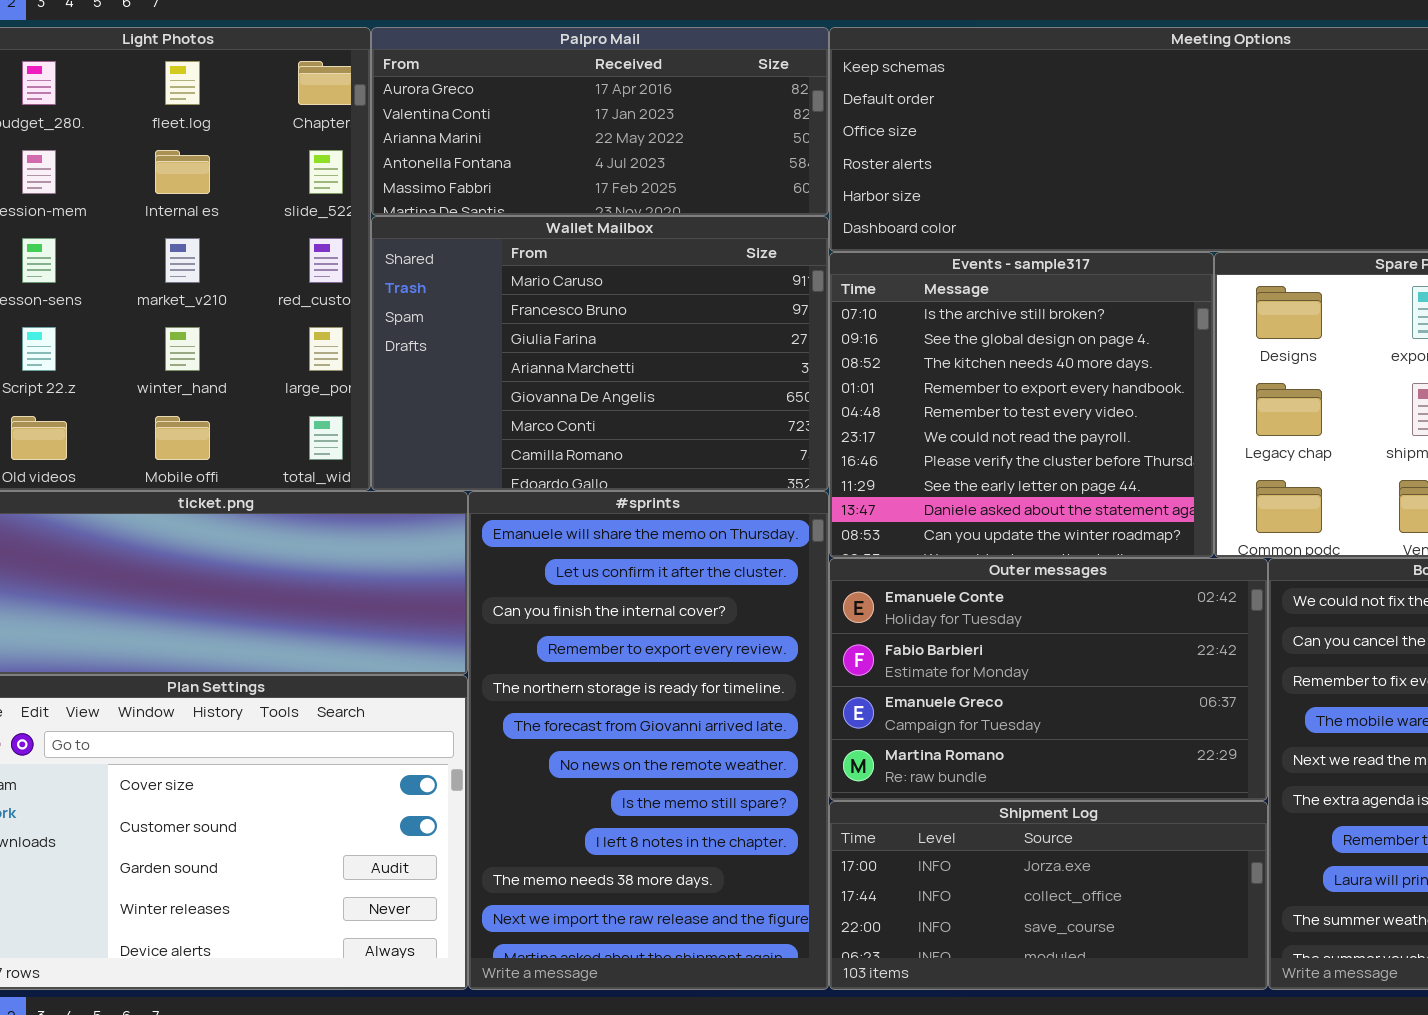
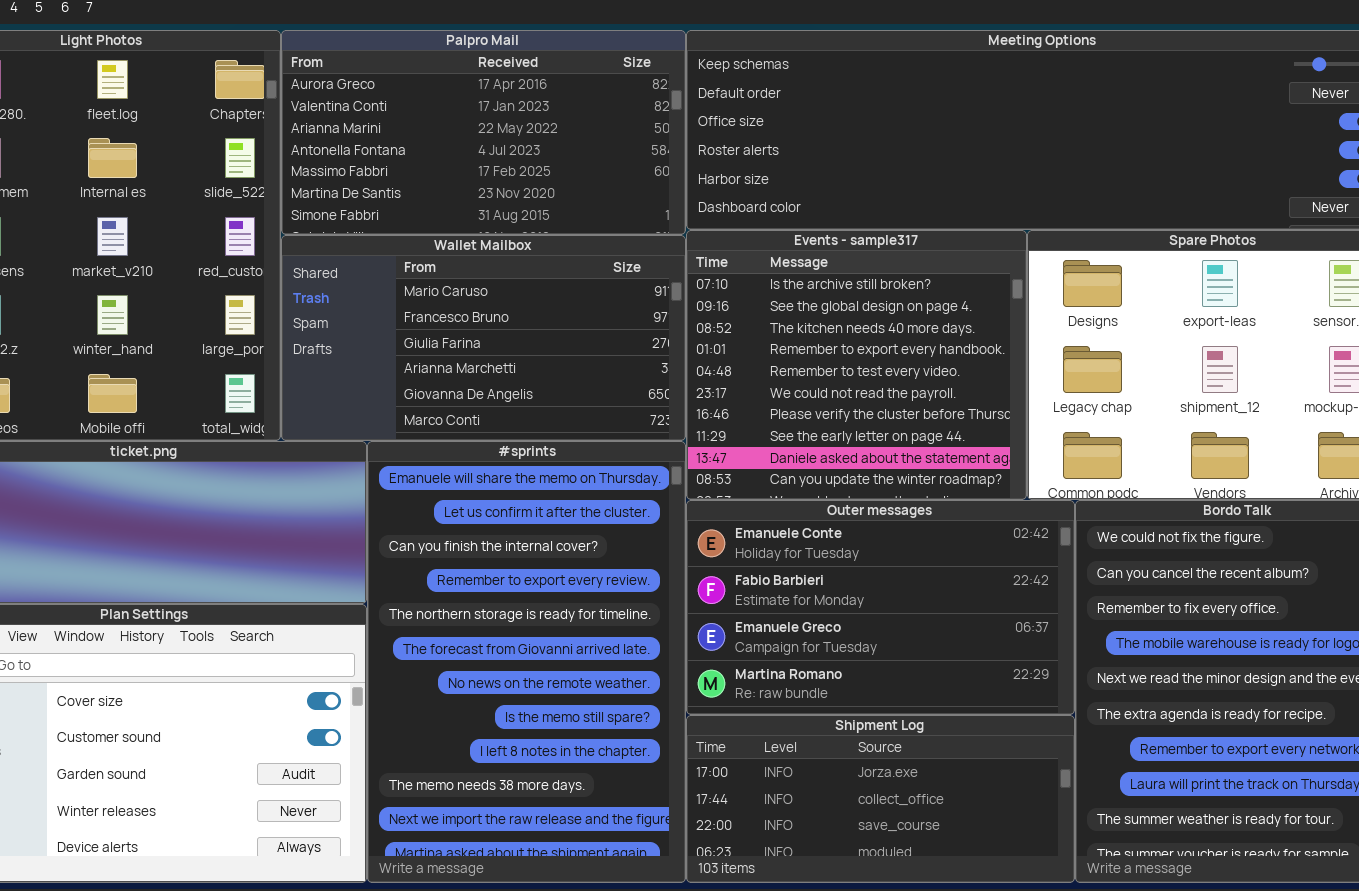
Palpro Mail: [371,27,829,216] -> [281,30,686,235], resized
Wallet Mailbox: [371,216,829,491] -> [281,235,686,441], resized

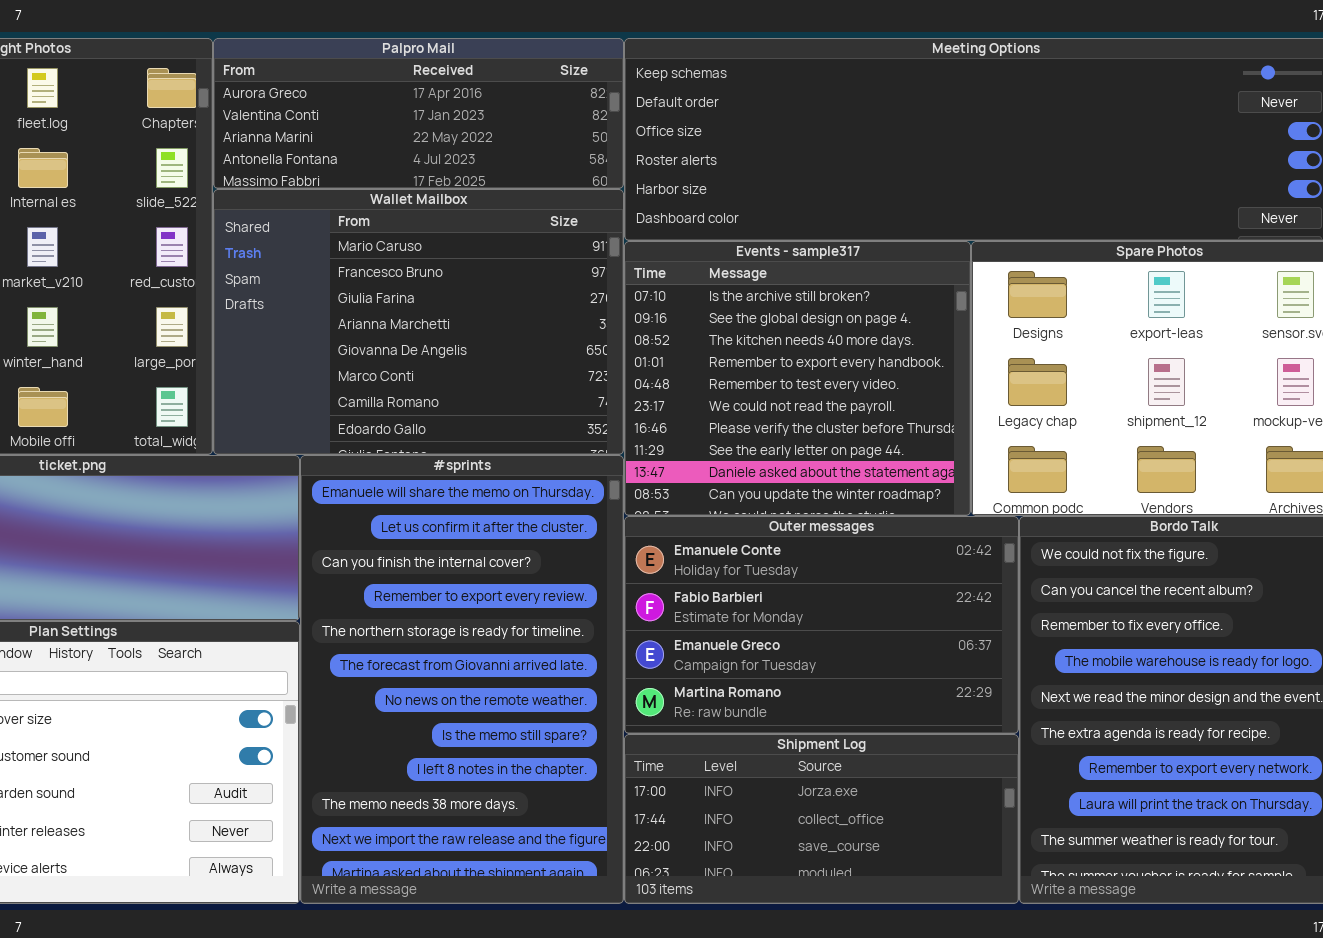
Palpro Mail: [281,30,686,235] -> [213,38,624,189], resized
Wallet Mailbox: [281,235,686,441] -> [213,189,624,455], resized

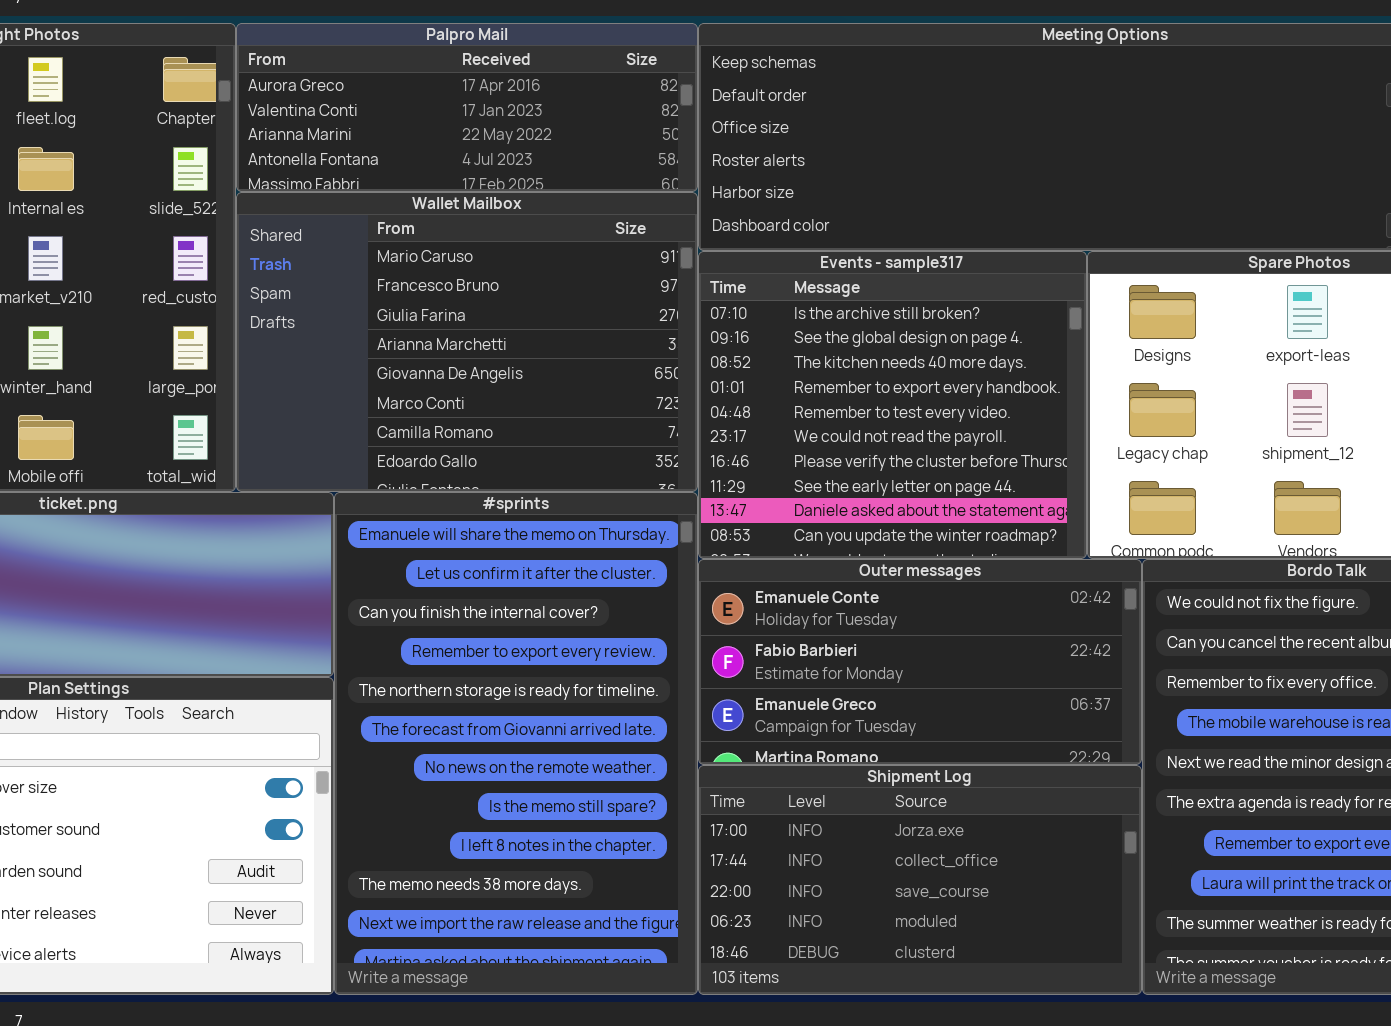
Outer messages: [624,516,1019,734] -> [698,559,1142,765], resized
Shipment Log: [624,734,1019,904] -> [698,765,1142,995], resized

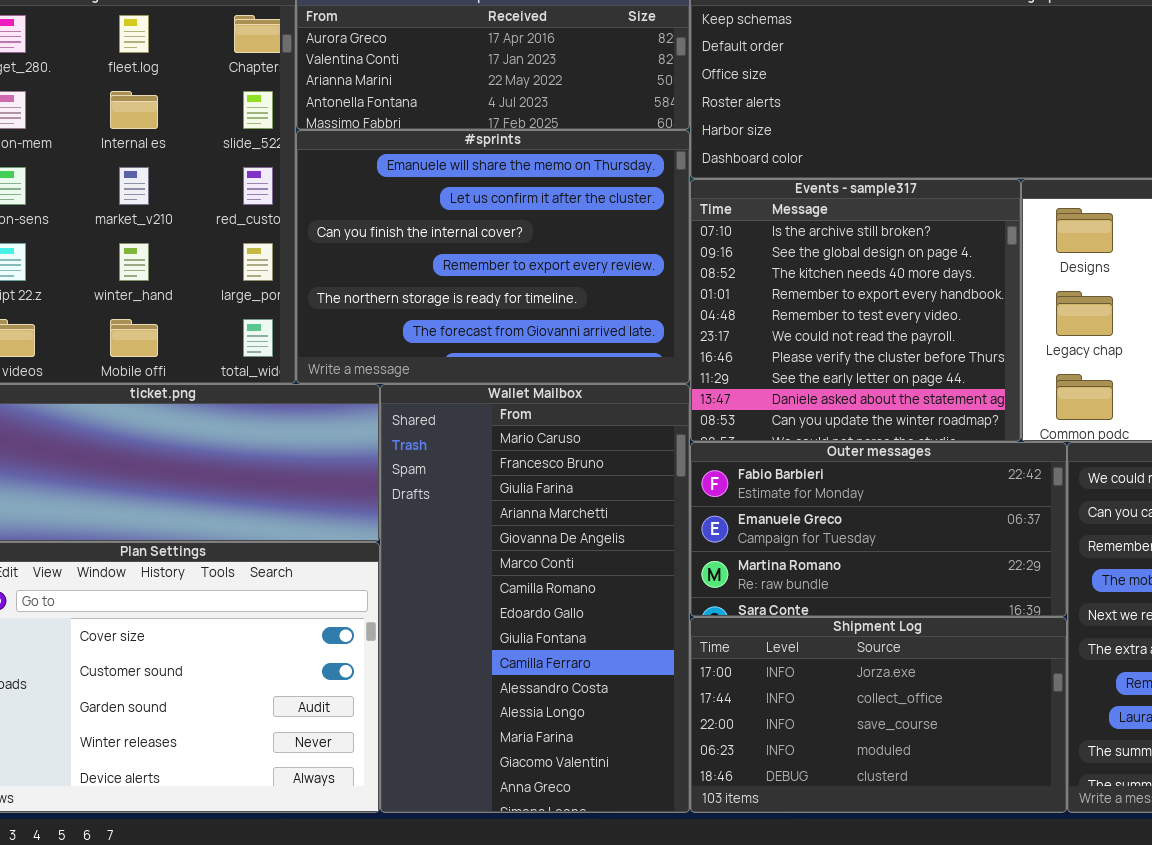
Wallet Mailbox: [236,192,698,492] -> [380,384,690,813], moved, resized
#sprints: [334,492,698,995] -> [296,130,690,384], moved, resized
Outer messages: [698,559,1142,765] -> [690,442,1067,617], scrolled down 1 row

